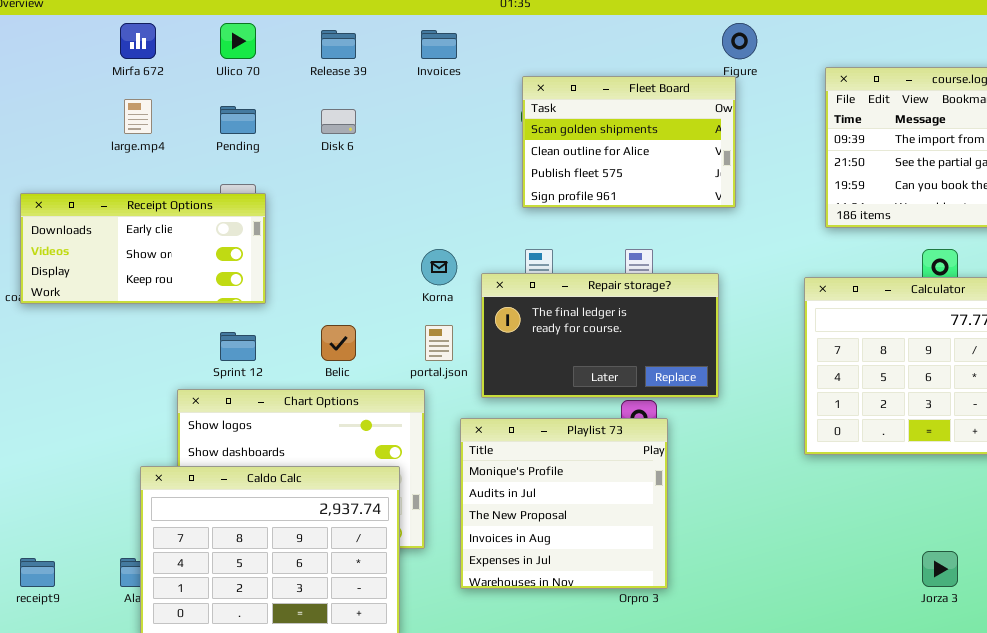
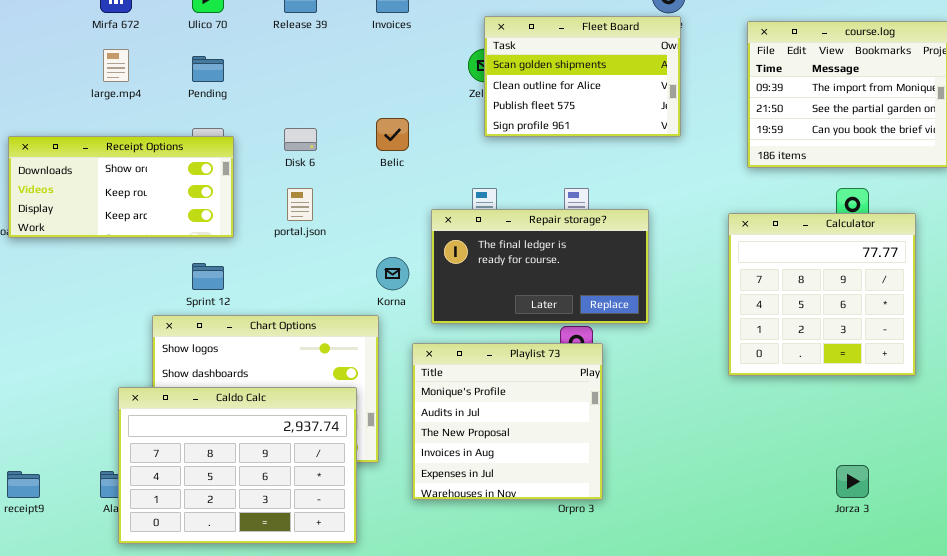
Fleet Board: [522,76,736,208] -> [484,16,681,137], moved
Disk 6: [321,109,356,134] -> [284,128,317,151], moved
Receipt Options: [20,193,266,304] -> [8,136,234,238], scrolled down 1 row
Korna: [421,249,457,285] -> [376,257,409,290], moved
Belic: [321,325,356,361] -> [376,118,409,151], moved
portal.json: [425,325,453,361] -> [287,188,313,221], moved

